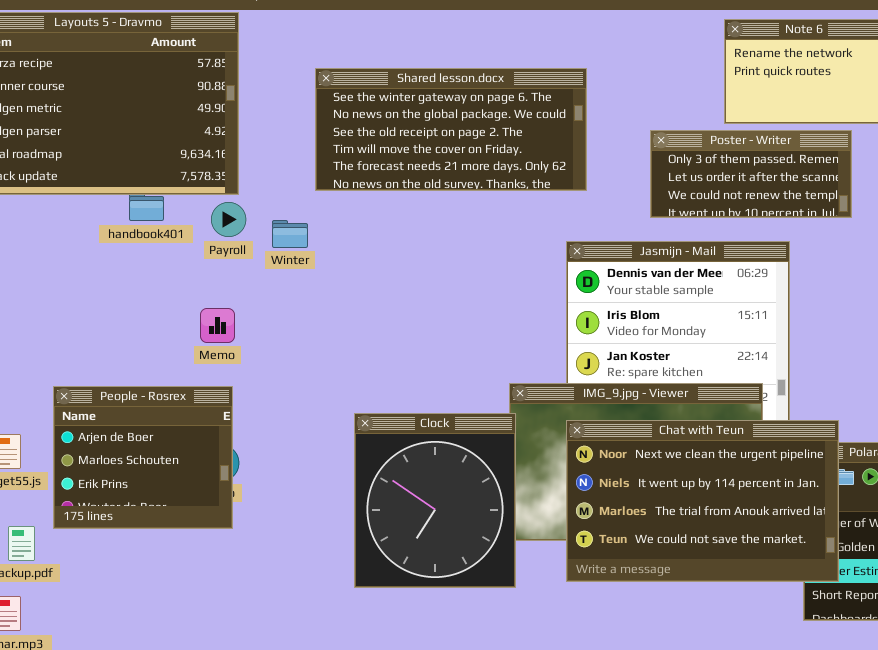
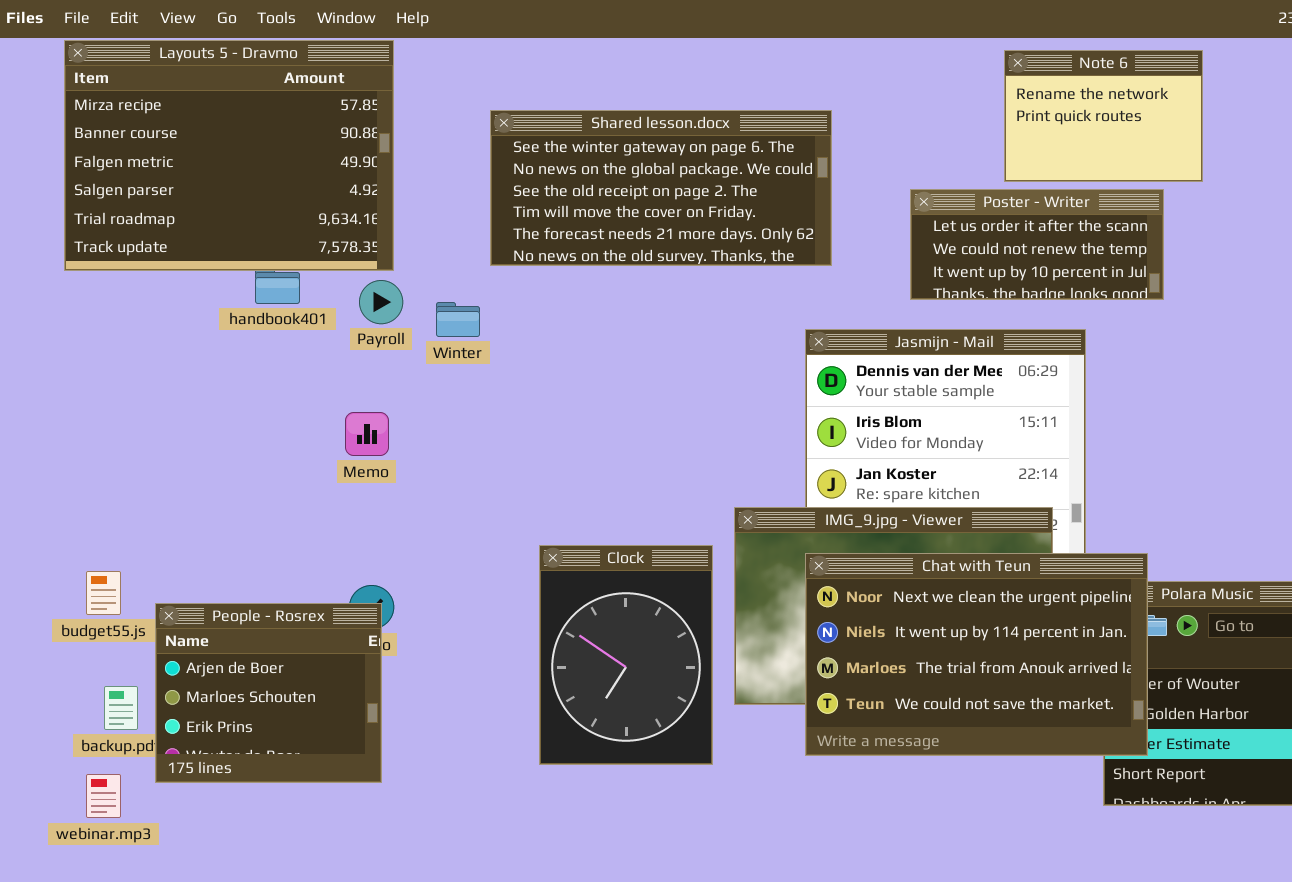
Poster - Writer: [650,130,852,218] -> [910,189,1164,300], scrolled down 1 row
People - Rosrex: [53,386,233,529] -> [155,603,382,783], moved
Clock: [354,413,516,588] -> [539,545,713,765], resized

